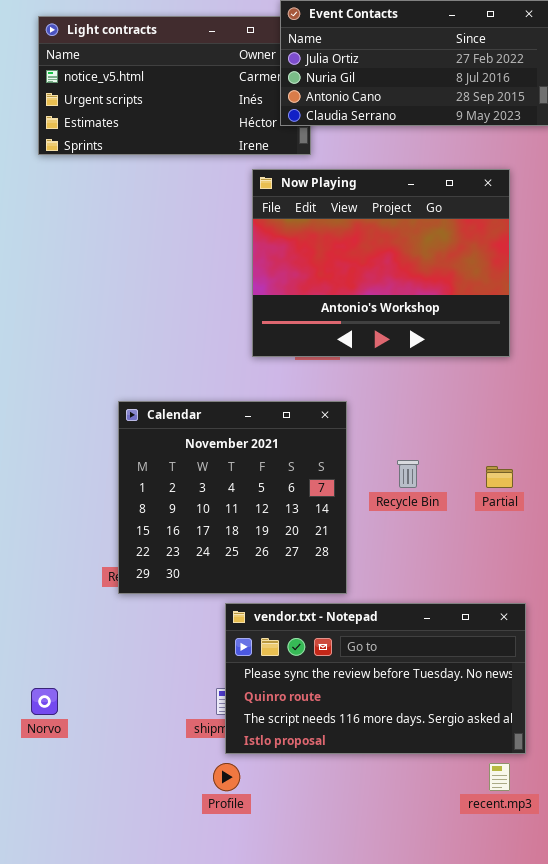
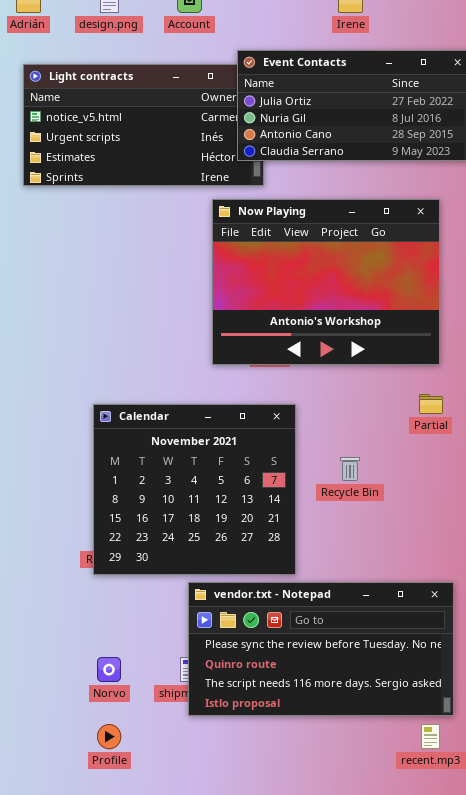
Partial: [486,466,513,488] -> [419,394,443,414], moved
Norvo: [31,688,58,715] -> [97,657,121,682], moved
Profile: [213,763,240,791] -> [97,724,121,749], moved

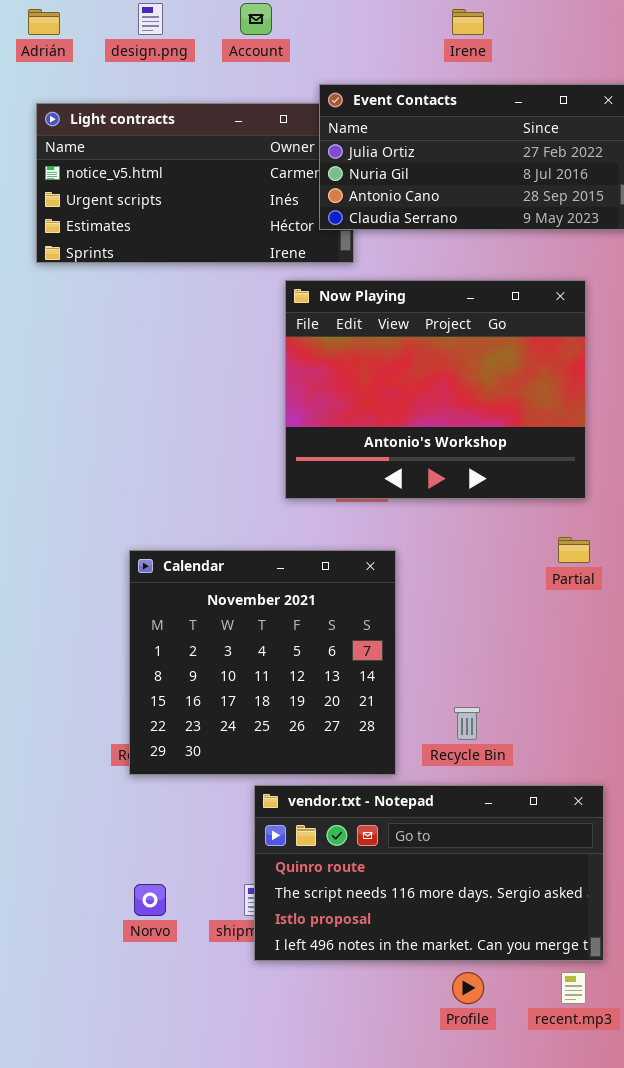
Recycle Bin: [340,457,360,481] -> [454,707,480,740], moved
vendor.txt - Notepad: [188,582,454,716] -> [254,785,604,961], scrolled down 1 row
Profile: [97,724,121,749] -> [452,972,484,1004], moved

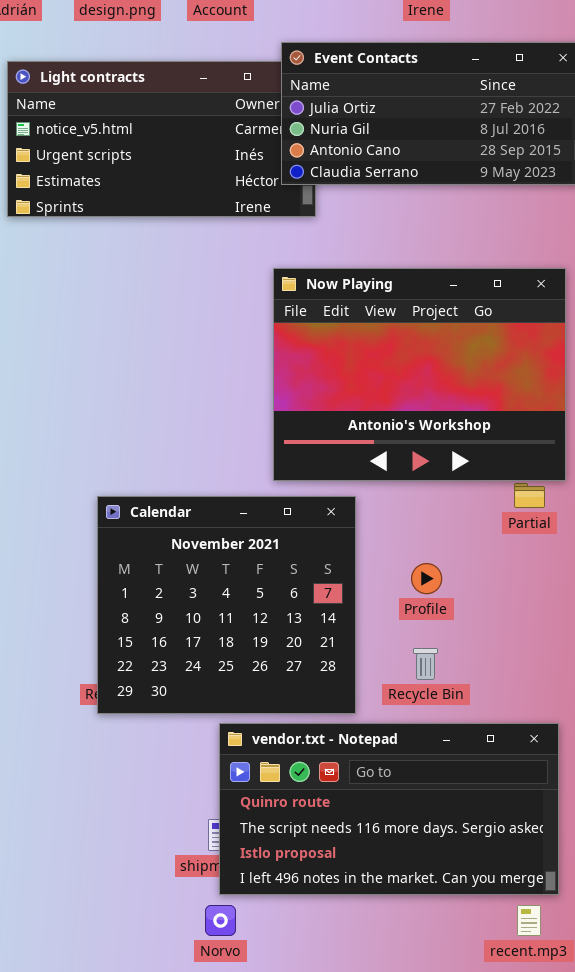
Now Playing: [285,280,586,499] -> [273,268,566,481], moved
Norvo: [134,884,166,916] -> [205,905,236,936], moved
Profile: [452,972,484,1004] -> [411,563,442,594], moved

